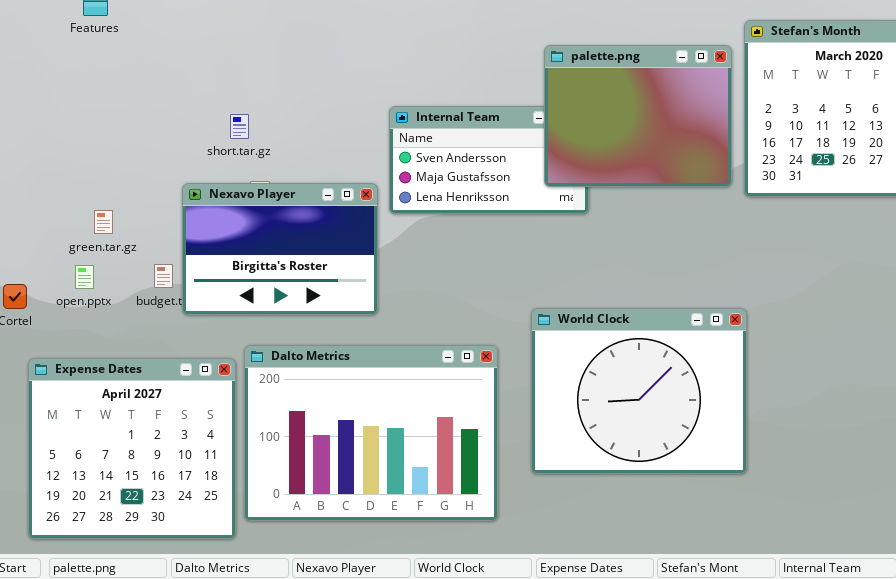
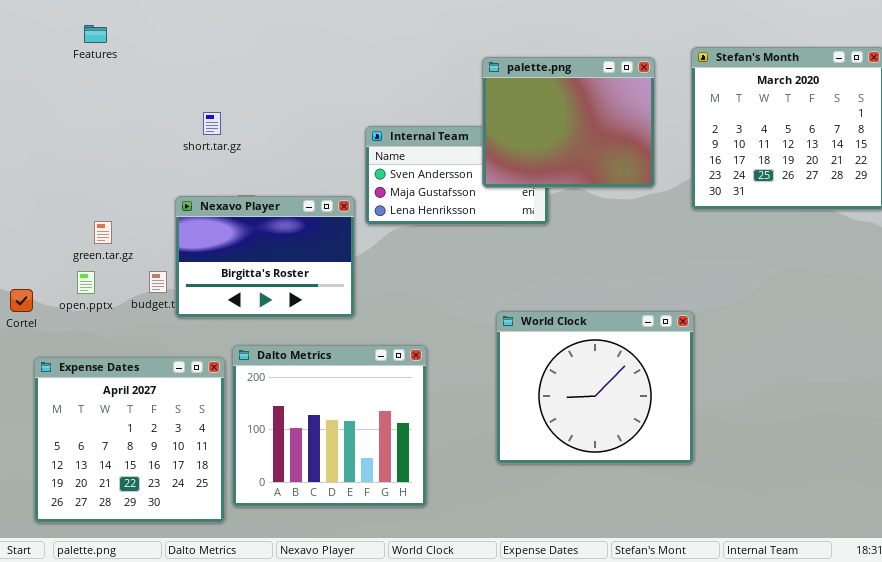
palette.png: [544,45,732,187] -> [482,57,655,188], moved
short.tar.gz: [230,114,249,139] -> [203,112,221,135], moved
Dalto Metrics: [244,345,498,521] -> [232,345,427,507], resized

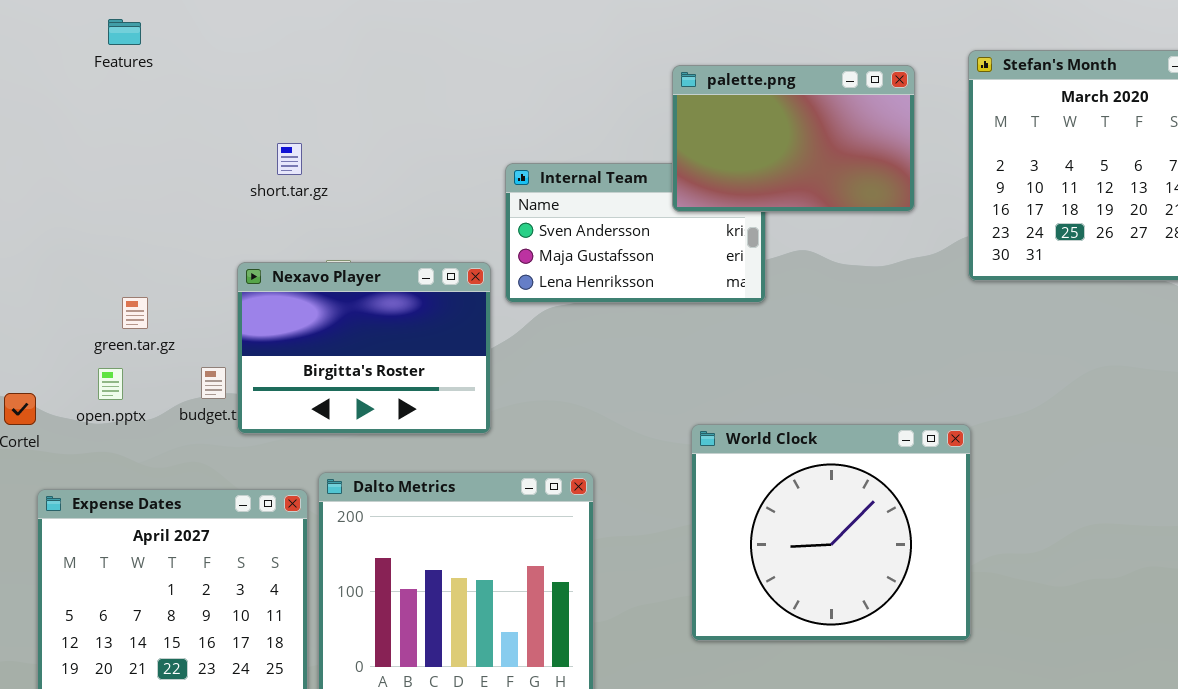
palette.png: [482,57,655,188] -> [672,65,915,212], resized

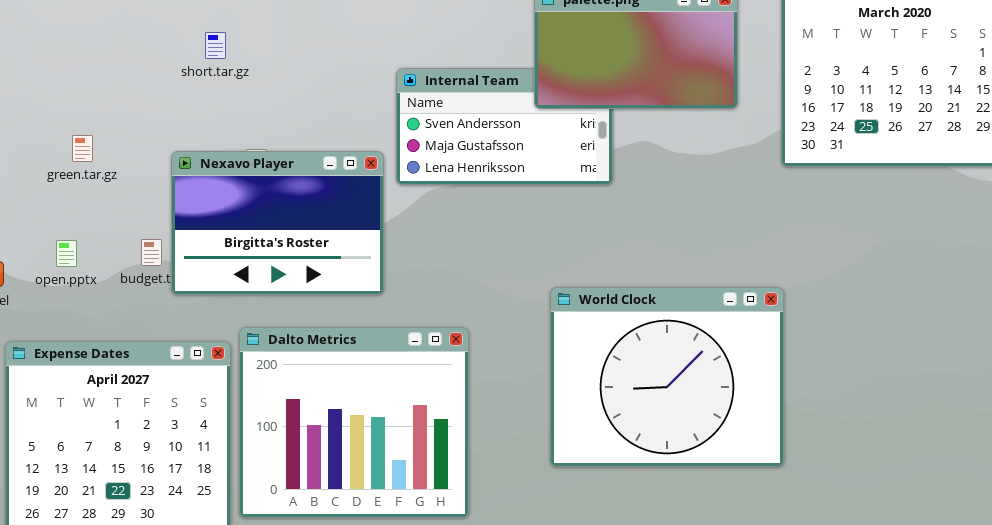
short.tar.gz: [277,143,302,175] -> [205,32,226,59], moved
green.tar.gz: [122,297,148,329] -> [72,135,93,162], moved

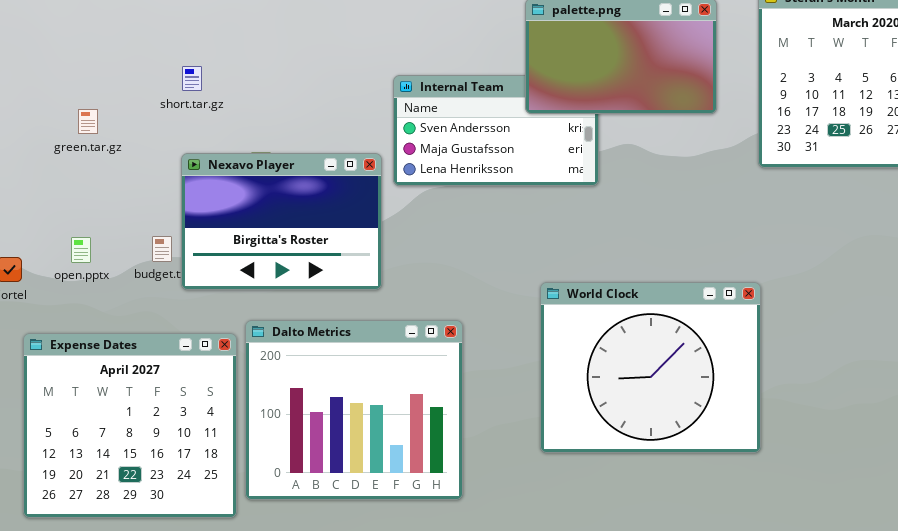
short.tar.gz: [205,32,226,59] -> [182,66,202,91], moved
green.tar.gz: [72,135,93,162] -> [78,109,98,134], moved

